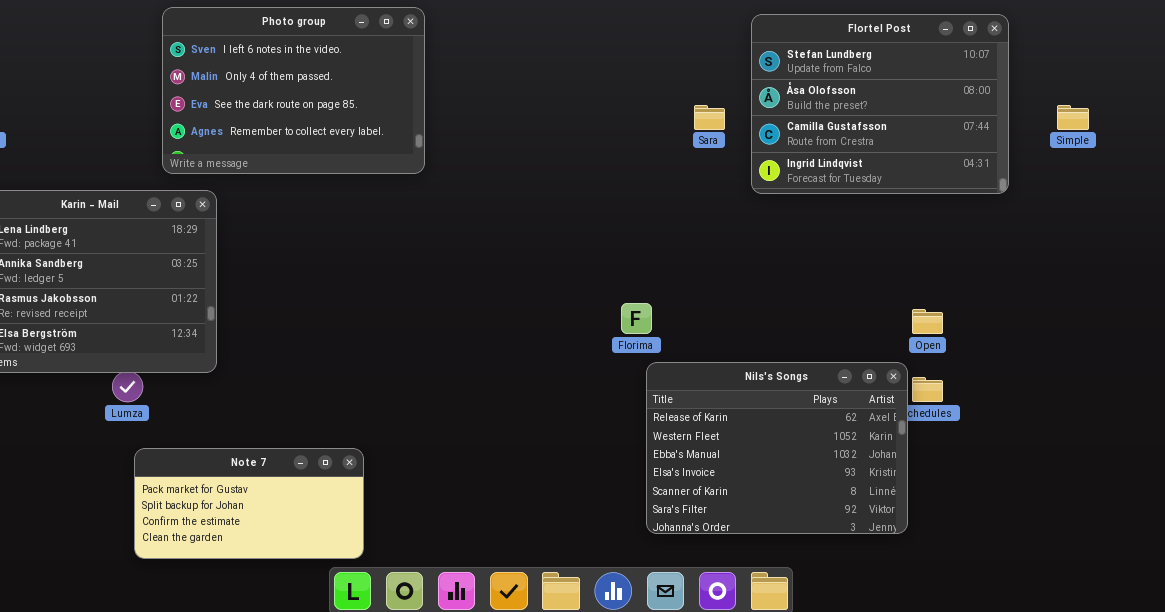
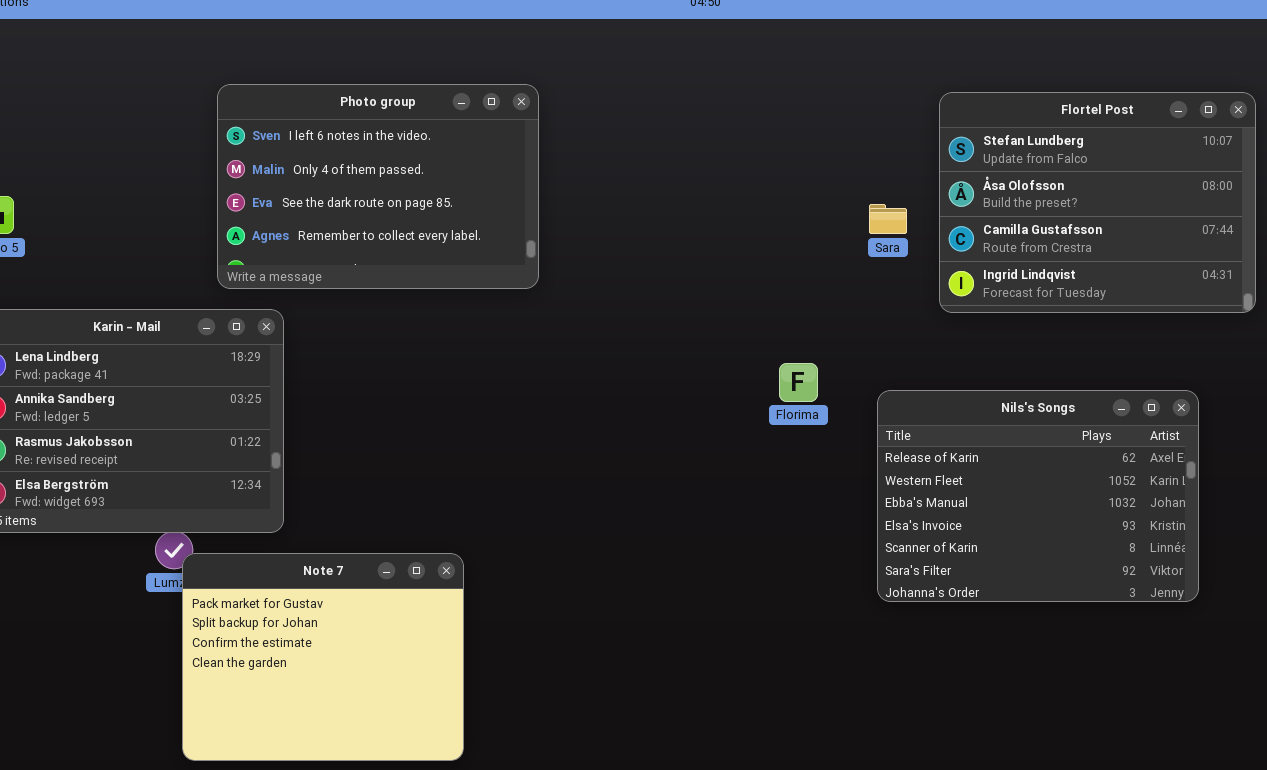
Florima: [621,303,652,334] -> [779,363,818,402], moved
Nils's Songs: [646,362,908,534] -> [877,390,1199,602], moved
Note 7: [134,448,364,559] -> [182,553,464,761], resized

